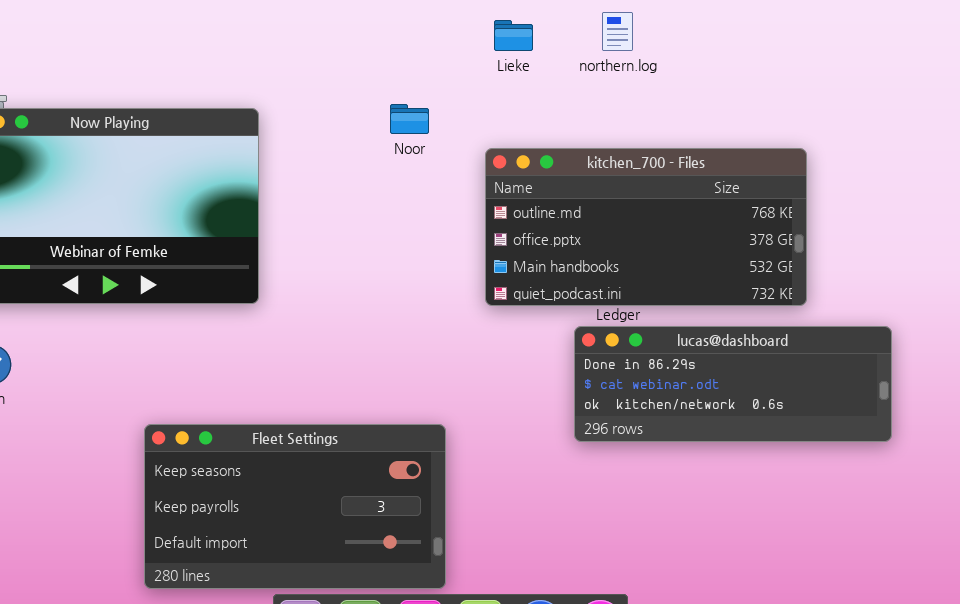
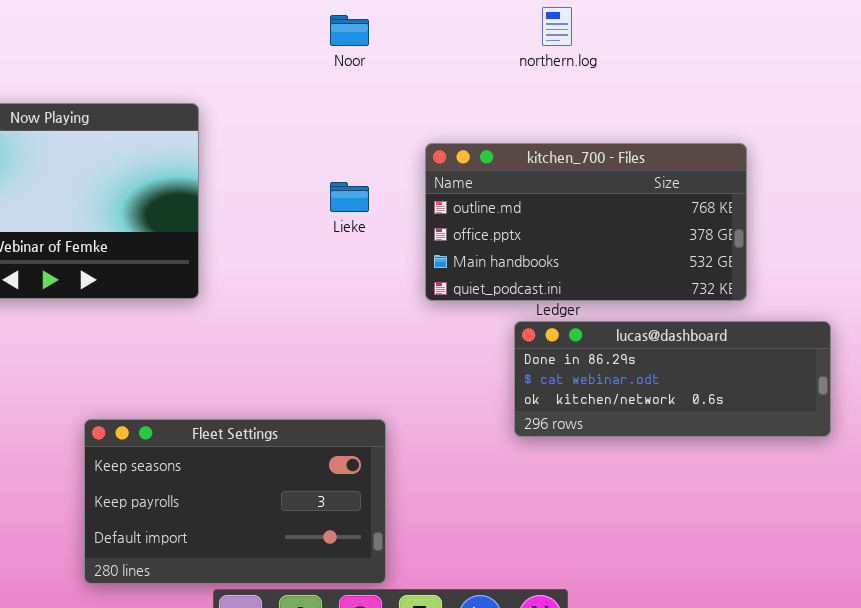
Lieke: [494,20,533,51] -> [330,182,369,212], moved
Noor: [390,104,429,134] -> [330,15,369,46], moved

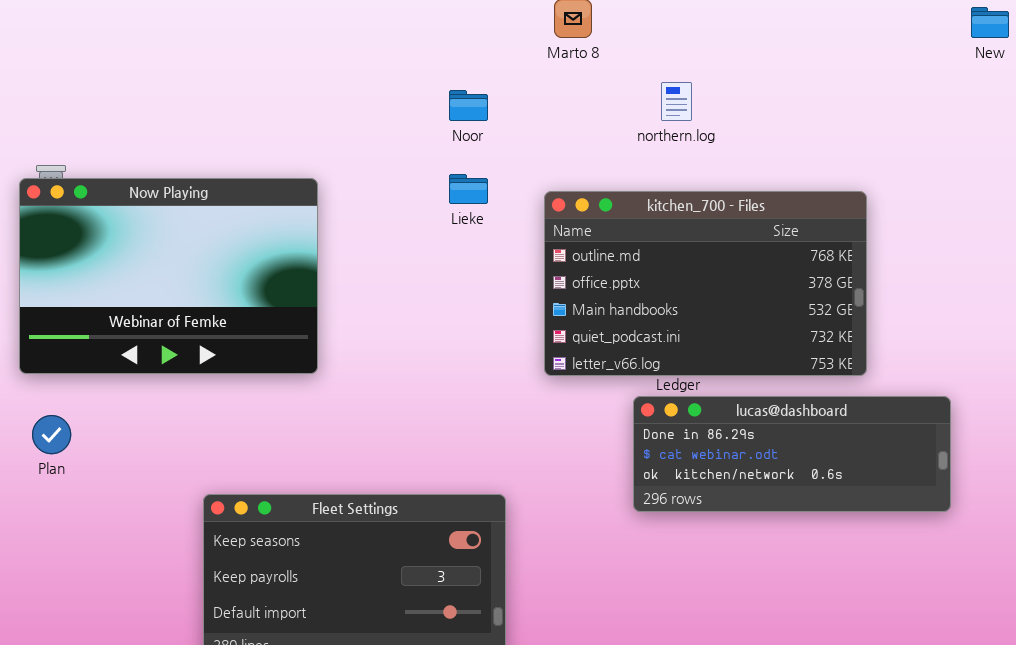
kitchen_700 - Files: [425,143,747,301] -> [544,191,867,376], resized
Lieke: [330,182,369,212] -> [449,174,488,204], moved

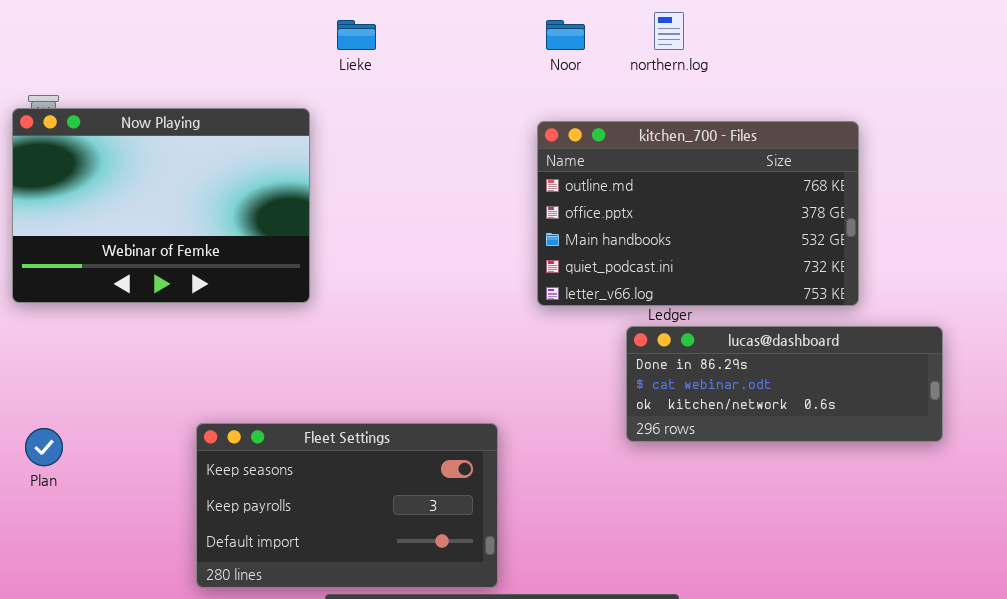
Noor: [449,90,488,121] -> [546,20,585,50], moved
Lieke: [449,174,488,204] -> [337,20,376,50], moved
Plan: [32,415,71,454] -> [25,428,63,466], moved

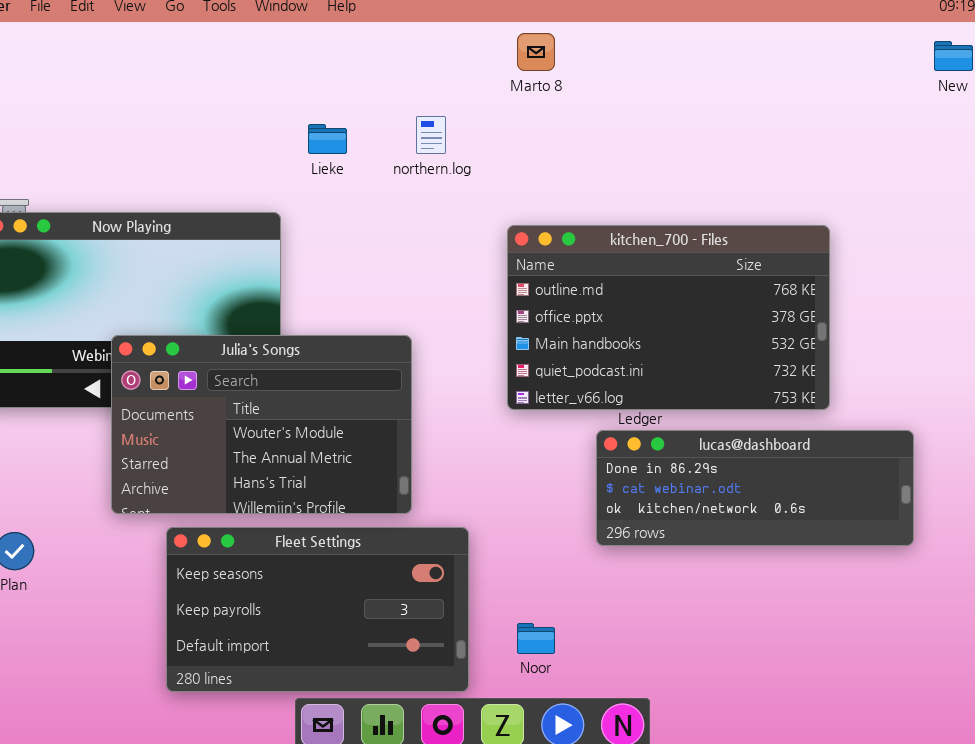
northern.log: [654,12,684,50] -> [416,116,446,154], moved
Noor: [546,20,585,50] -> [517,623,555,654], moved
Julia's Songs: none -> [111,335,412,514], opened

